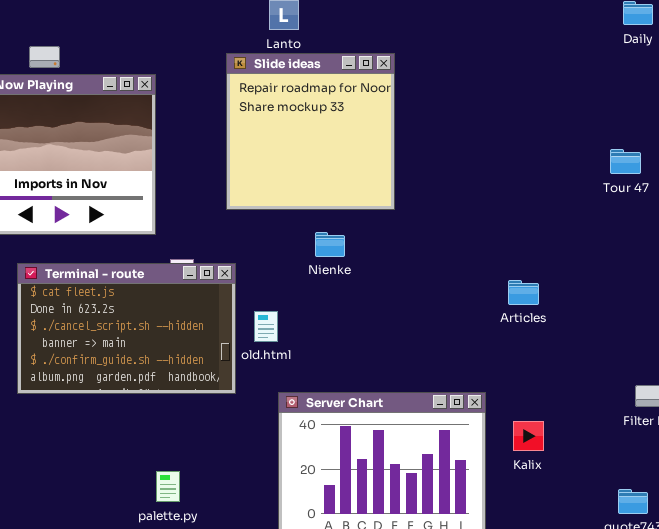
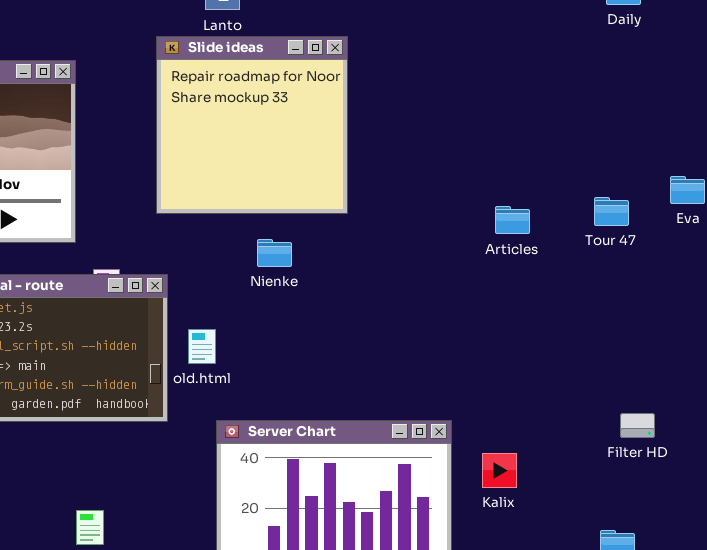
Tour 47: [610,149,641,174] -> [594,197,629,226], moved
Articles: [508,280,539,305] -> [495,206,530,234], moved

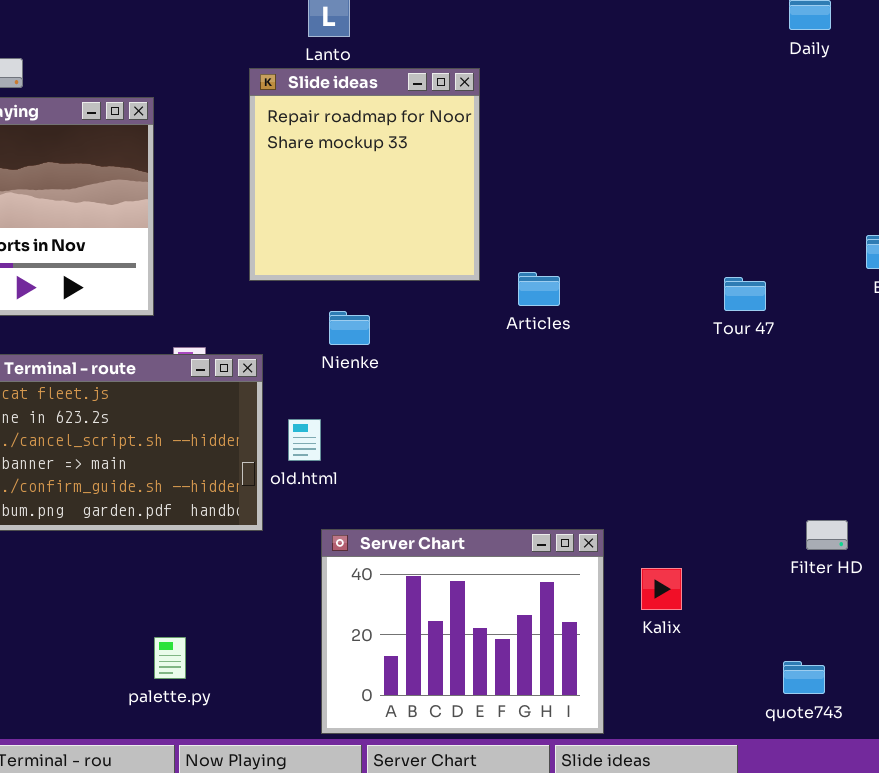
Tour 47: [594,197,629,226] -> [724,277,766,311], moved
Articles: [495,206,530,234] -> [518,272,560,306], moved
Nienke: [257,239,292,267] -> [329,311,370,345], moved

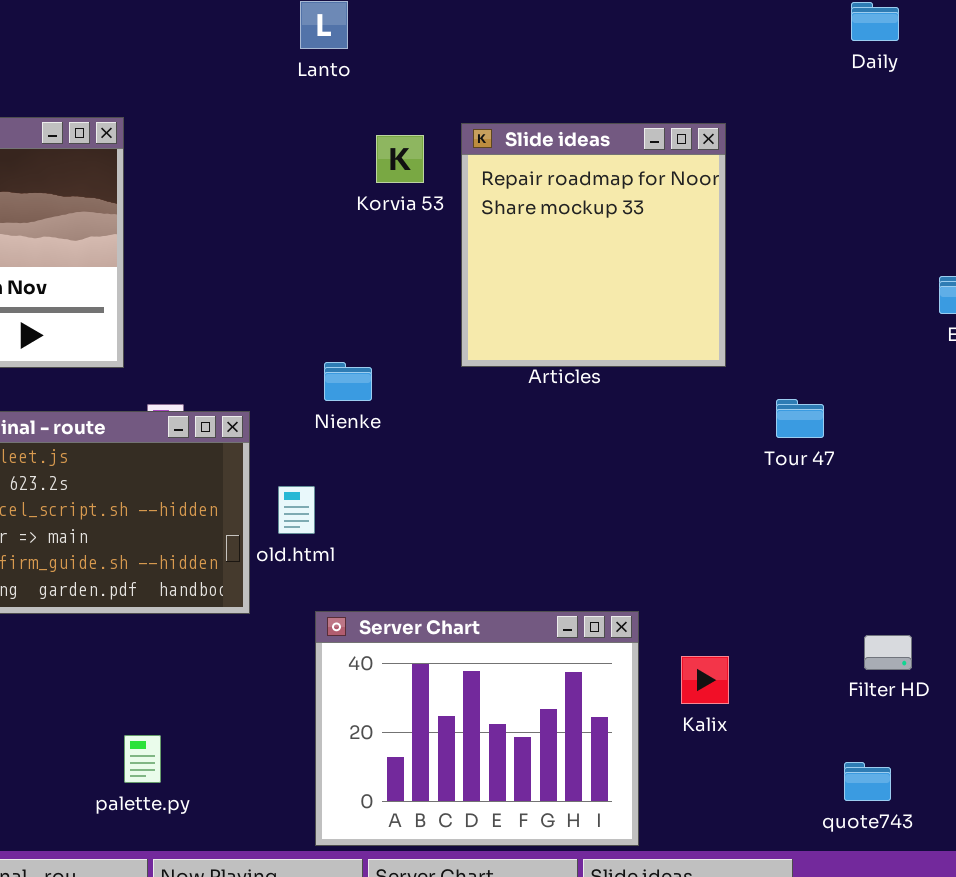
Slide ideas: [249,68,480,281] -> [461,123,726,367], moved
Tour 47: [724,277,766,311] -> [776,399,824,438], moved
Filter HD: [806,520,848,550] -> [864,635,912,670], moved

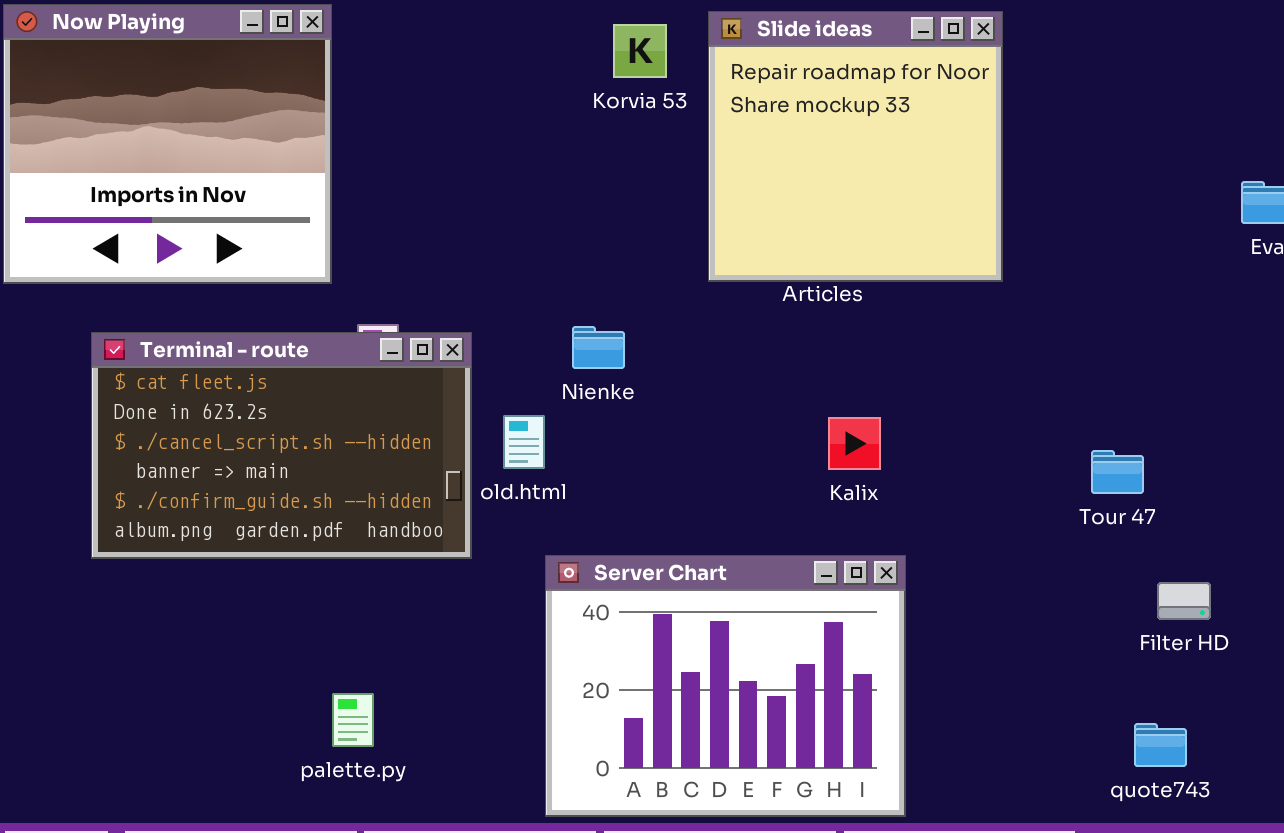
Nienke: [324,362,372,401] -> [572,326,625,369], moved
Tour 47: [776,399,824,438] -> [1091,450,1144,494], moved
Kalix: [681,656,729,704] -> [828,417,881,470], moved

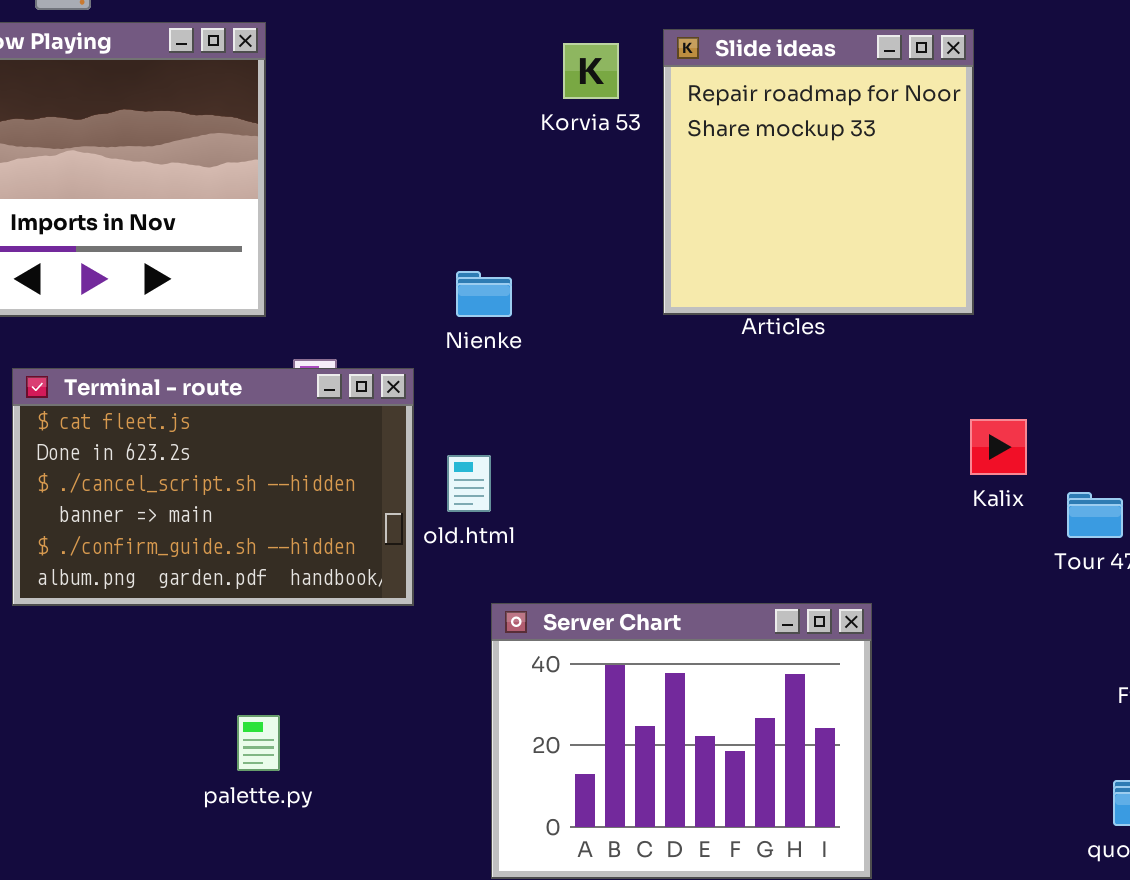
Nienke: [572,326,625,369] -> [456,271,512,317], moved
Kalix: [828,417,881,470] -> [970,419,1027,475], moved
palette.py: [332,693,374,747] -> [237,715,280,771], moved

